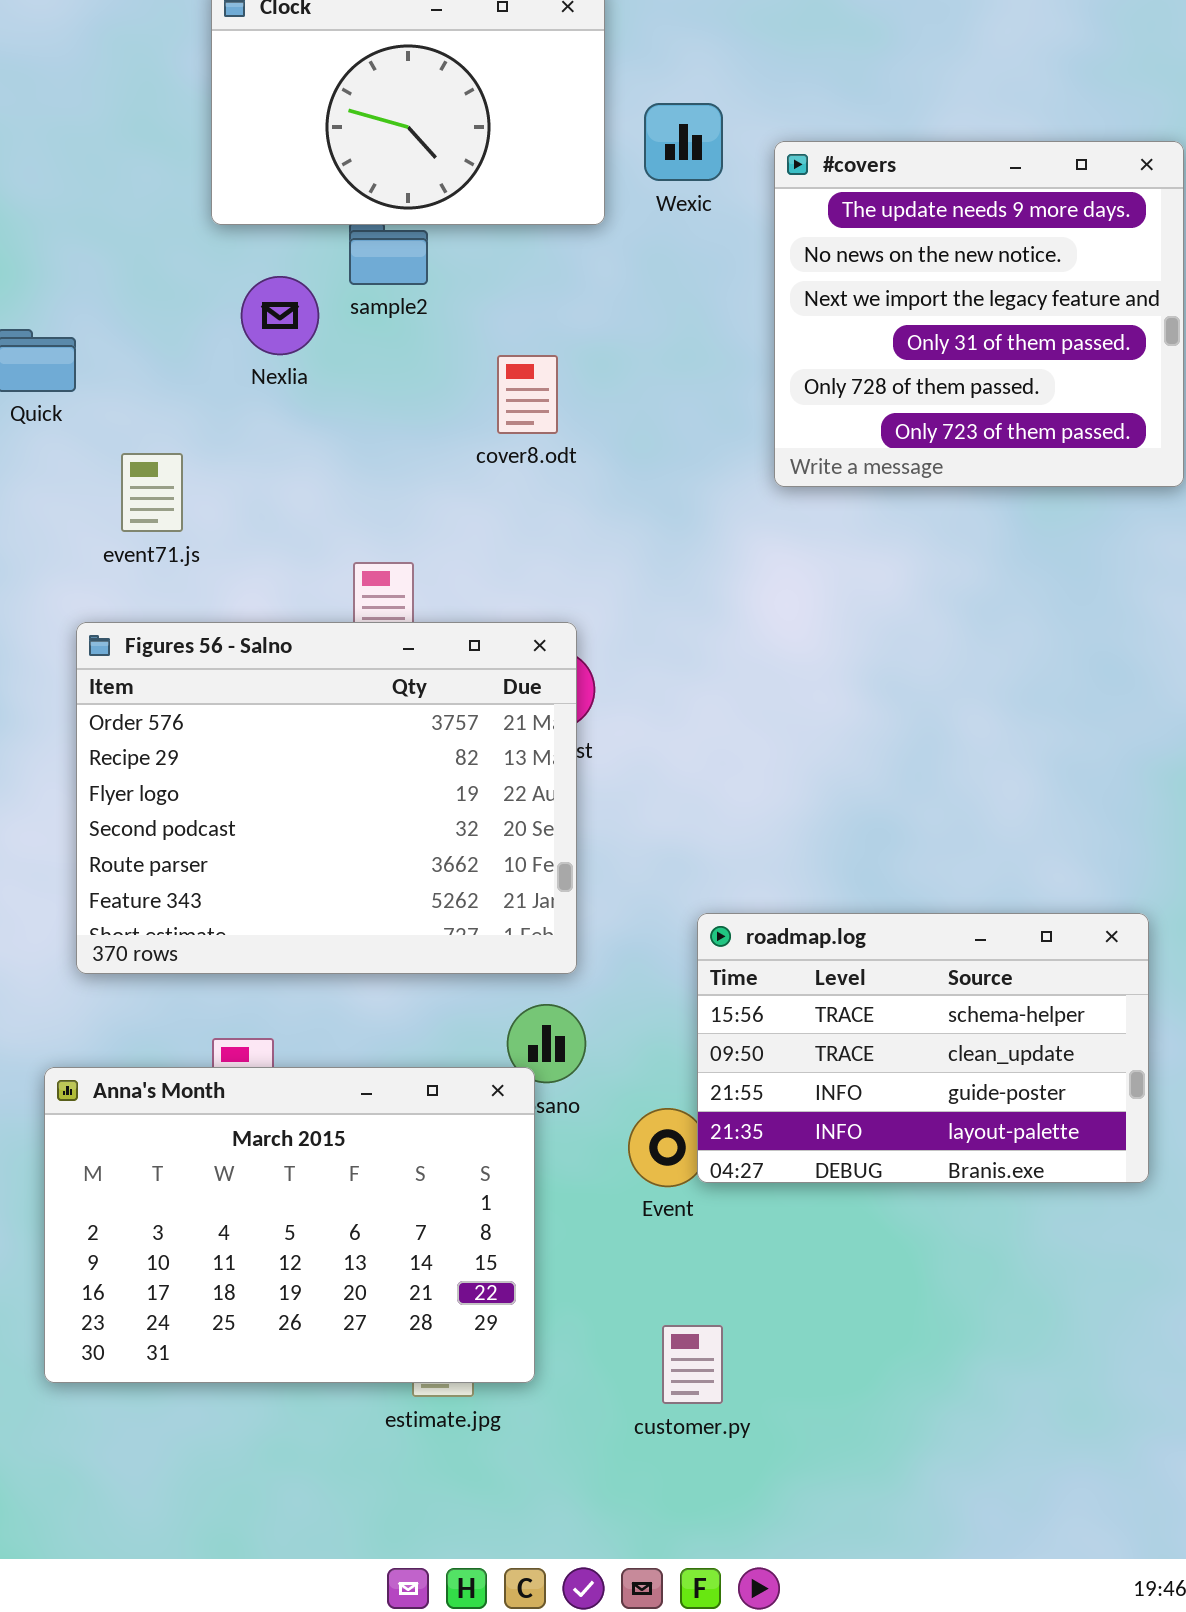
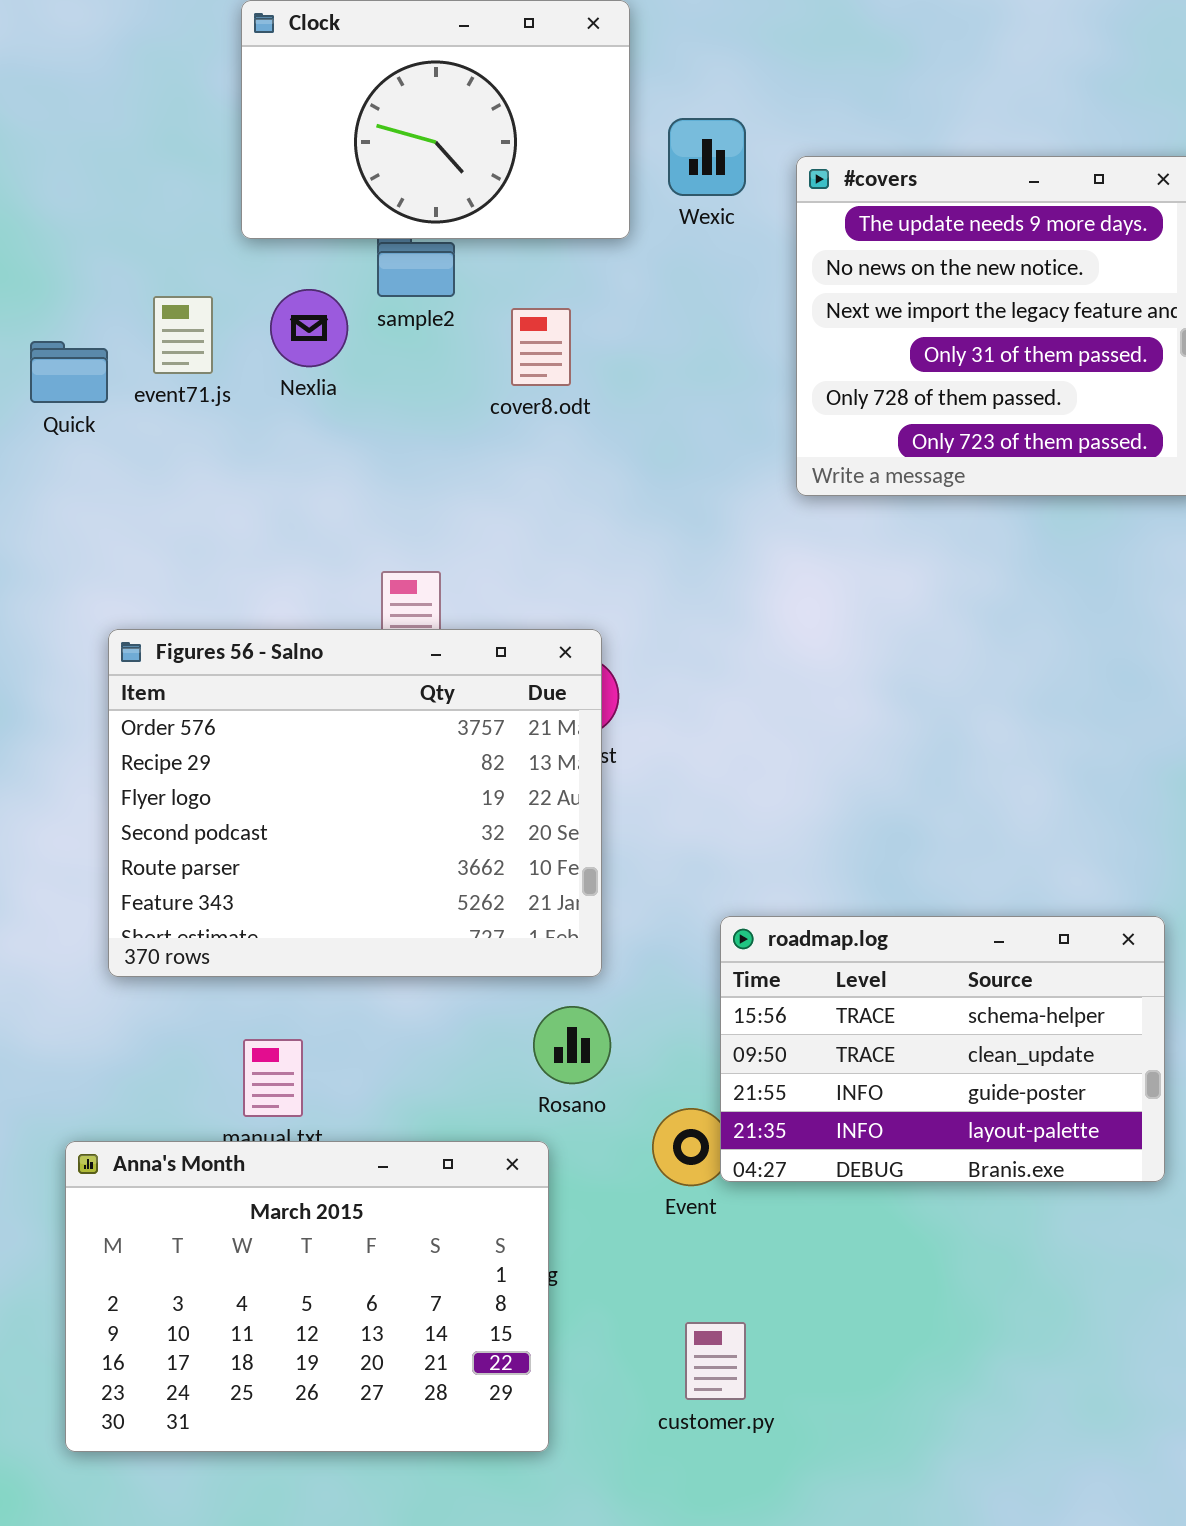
cover8.odt: [497,355,558,434] -> [511,308,571,386], moved
event71.js: [121,453,183,532] -> [153,296,213,374], moved
Anna's Month: [44,1067,535,1383] -> [65,1141,549,1452], moved

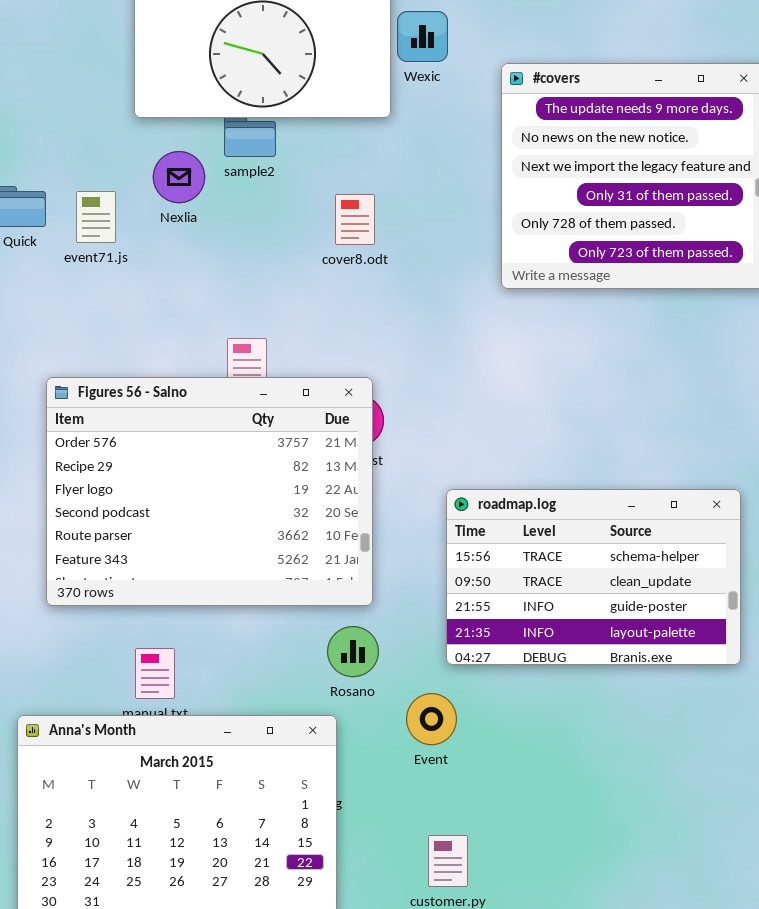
Wexic: [668,118,746,196] -> [397,11,448,62], moved
event71.js: [153,296,213,374] -> [76,191,116,243], moved
cover8.odt: [511,308,571,386] -> [335,194,375,245], moved
roadmap.log: [720,916,1165,1182] -> [446,489,741,665], moved

